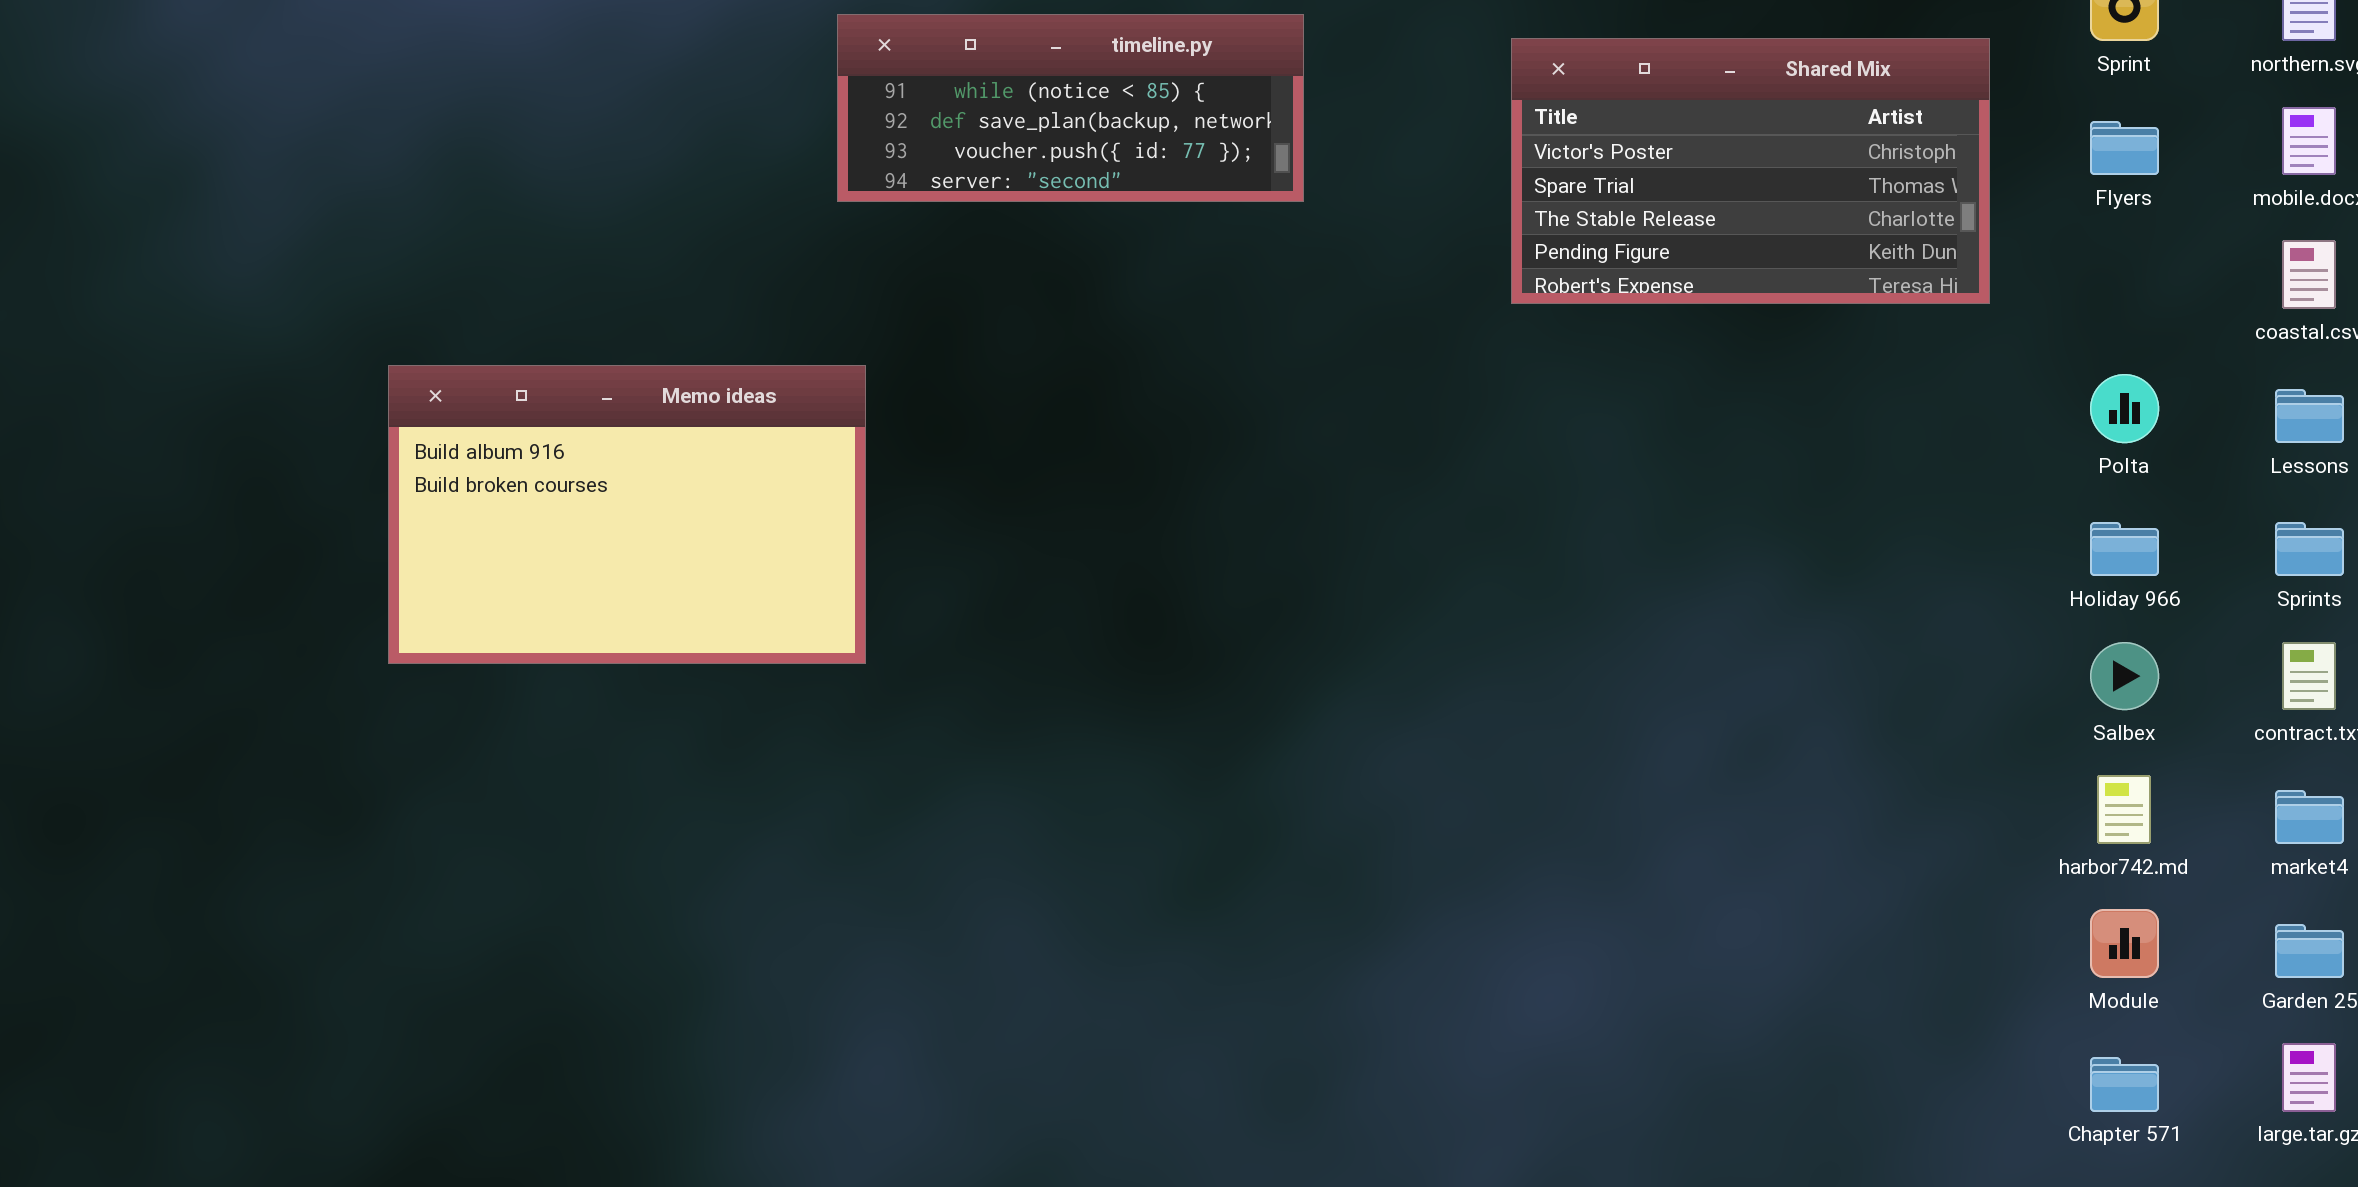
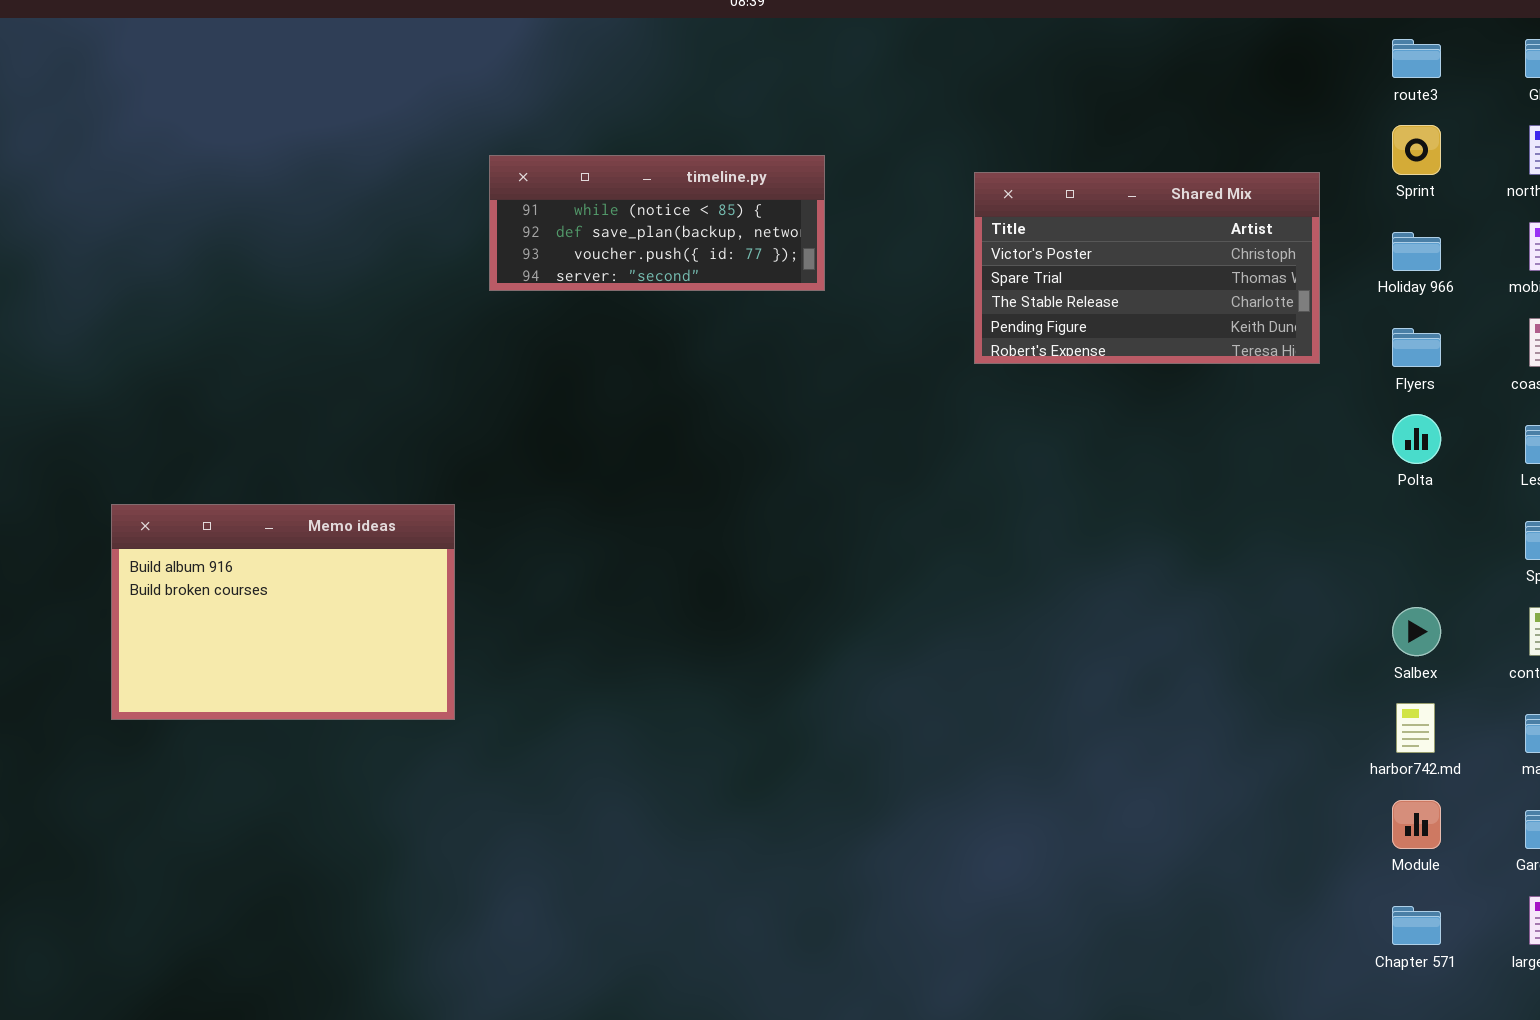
Flyers: [2090,121,2159,175] -> [1392,328,1441,367], moved
Memo ideas: [388,365,866,664] -> [111,504,455,720], moved
Holiday 966: [2090,522,2159,576] -> [1392,232,1441,271], moved

